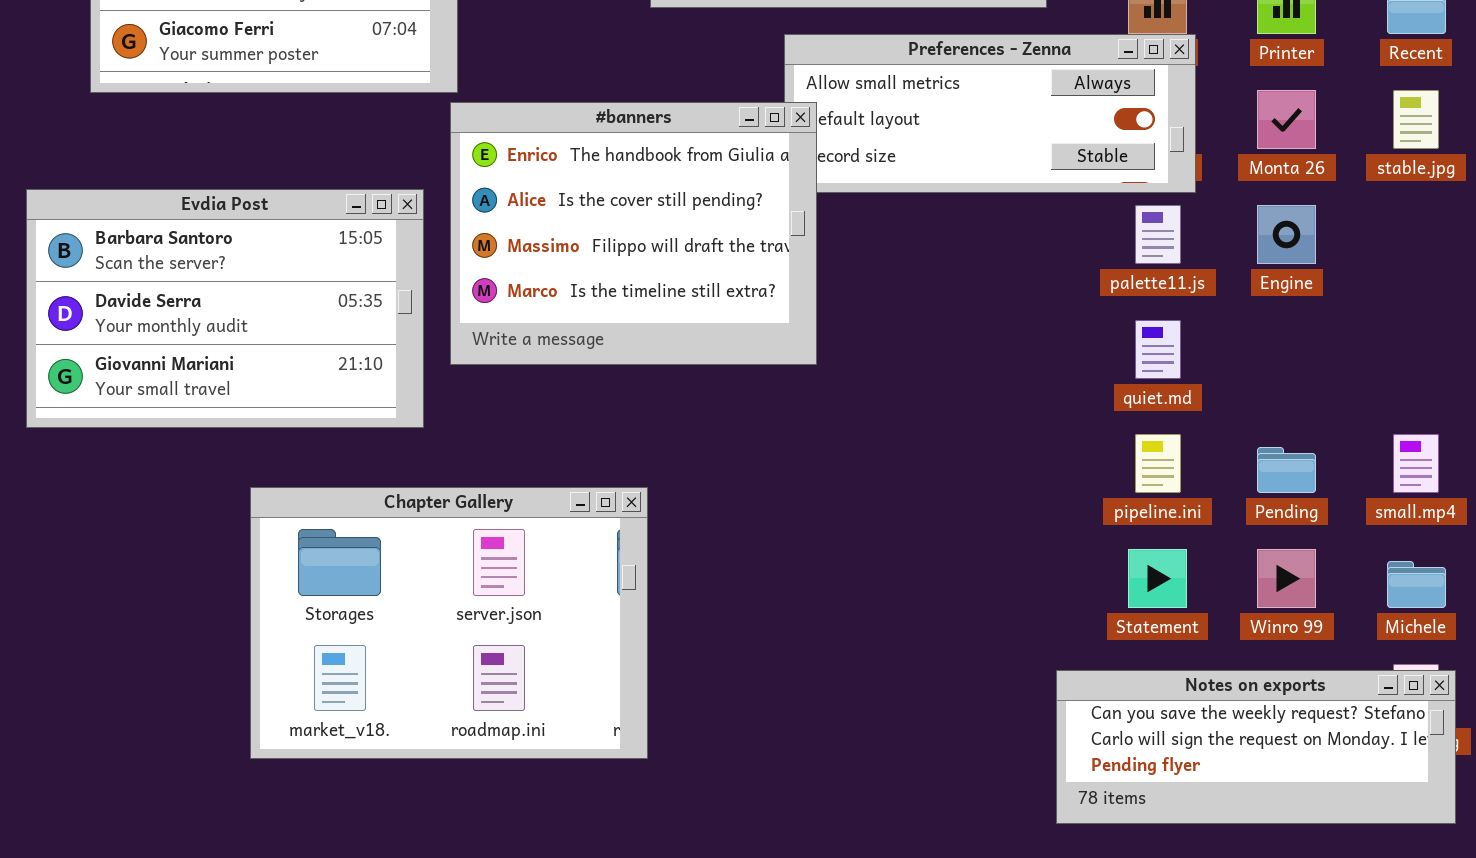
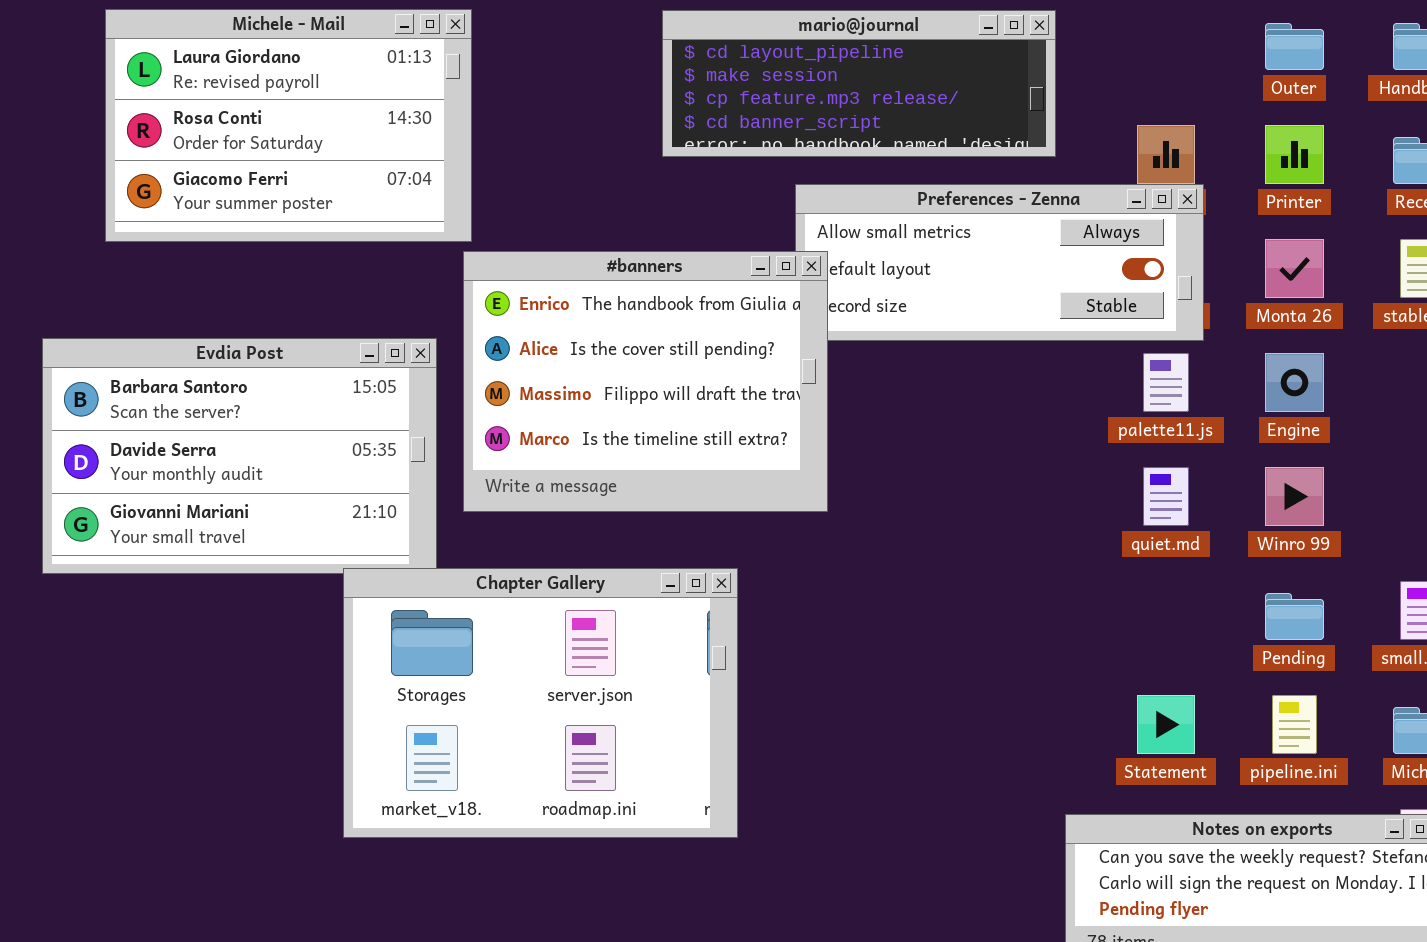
pipeline.ini: [1135,434,1181,493] -> [1272,695,1317,754], moved
Chapter Gallery: [250,487,648,759] -> [343,568,738,838], moved
Winro 99: [1257,549,1316,608] -> [1265,467,1324,526], moved

